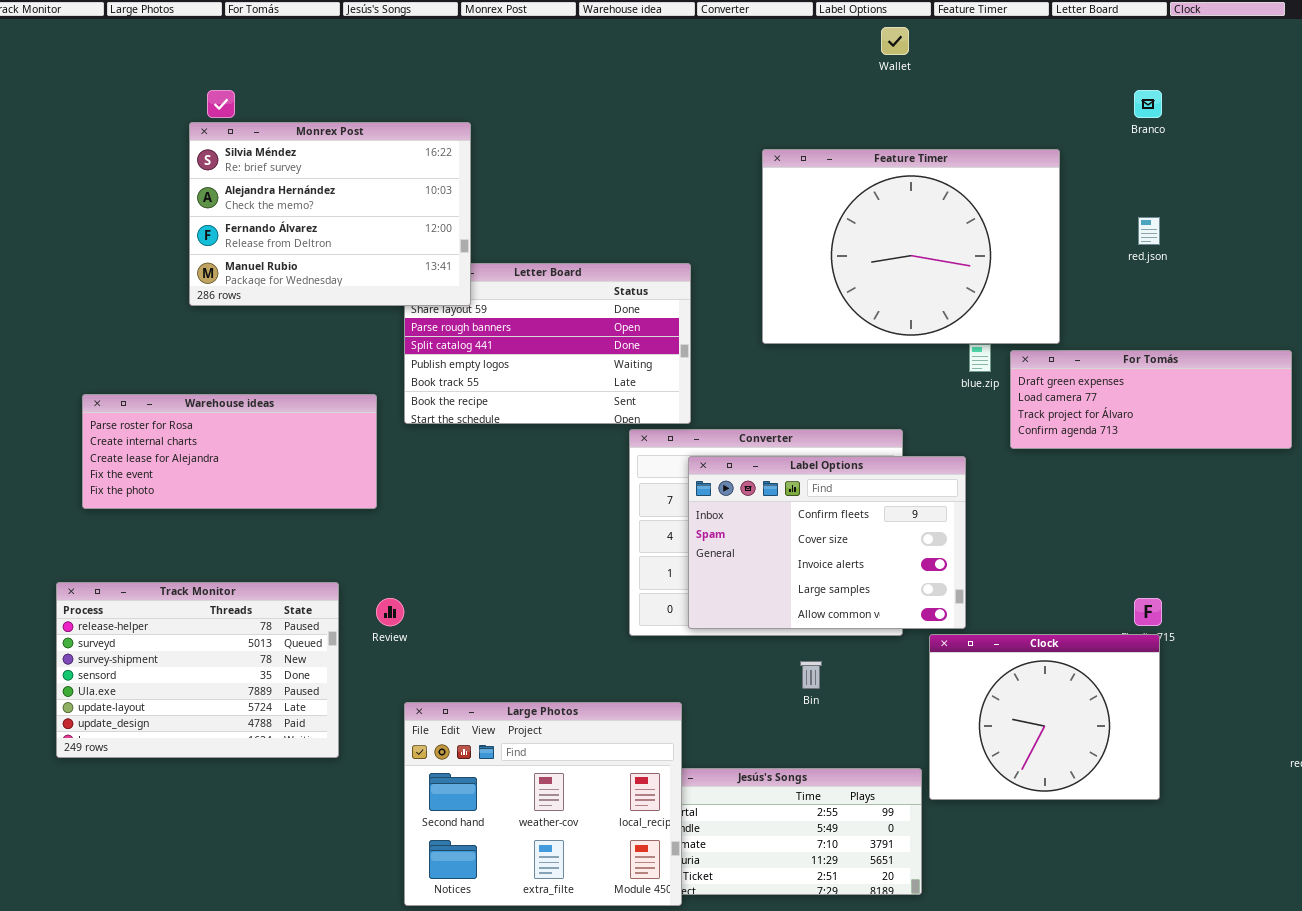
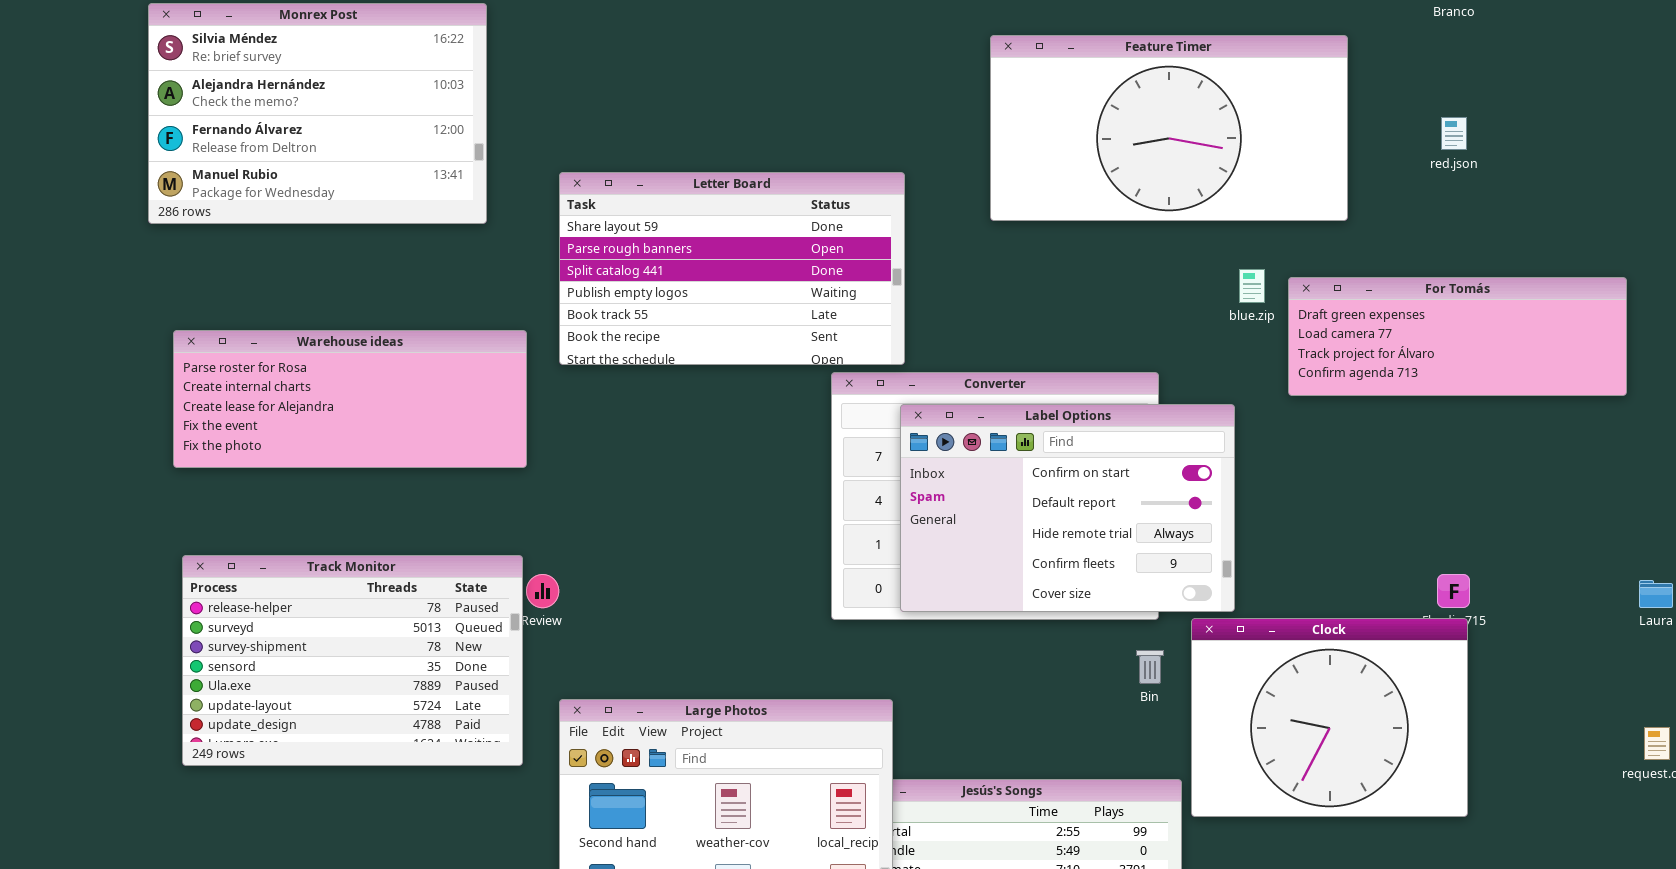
Monrex Post: [189,122,471,306] -> [148,3,487,224], moved
Feature Timer: [762,149,1060,344] -> [990,35,1348,221], resized
Label Options: [688,456,966,629] -> [900,404,1235,612], scrolled up 3 rows
Track Monitor: [56,582,339,758] -> [182,555,523,766], moved
Bin: [800,661,822,689] -> [1136,650,1164,684], moved

